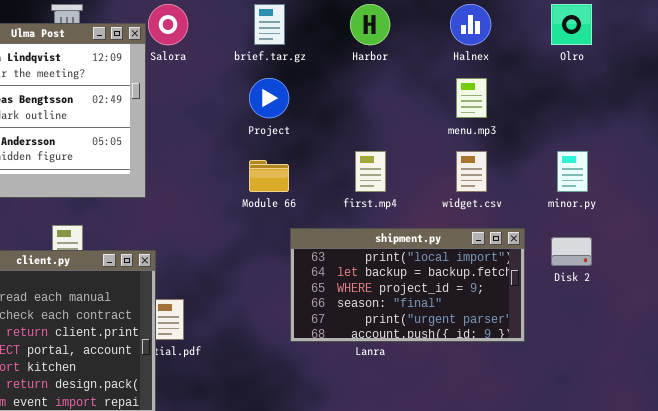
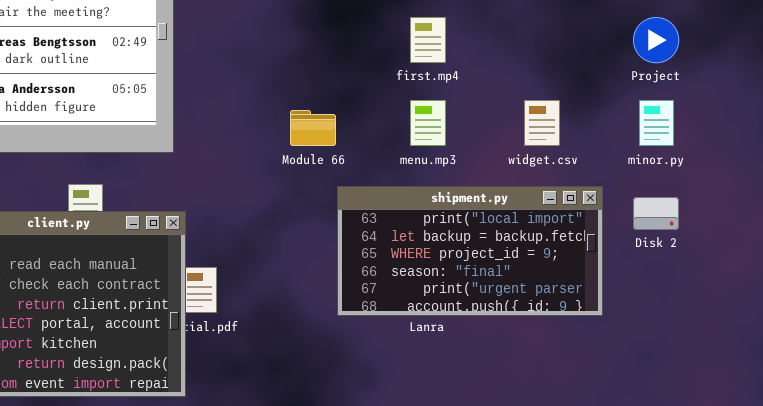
Project: [249,78,289,118] -> [633,17,679,63], moved
menu.mp3: [456,78,487,118] -> [410,100,446,146], moved
first.mp4: [355,151,386,192] -> [410,17,446,63], moved

